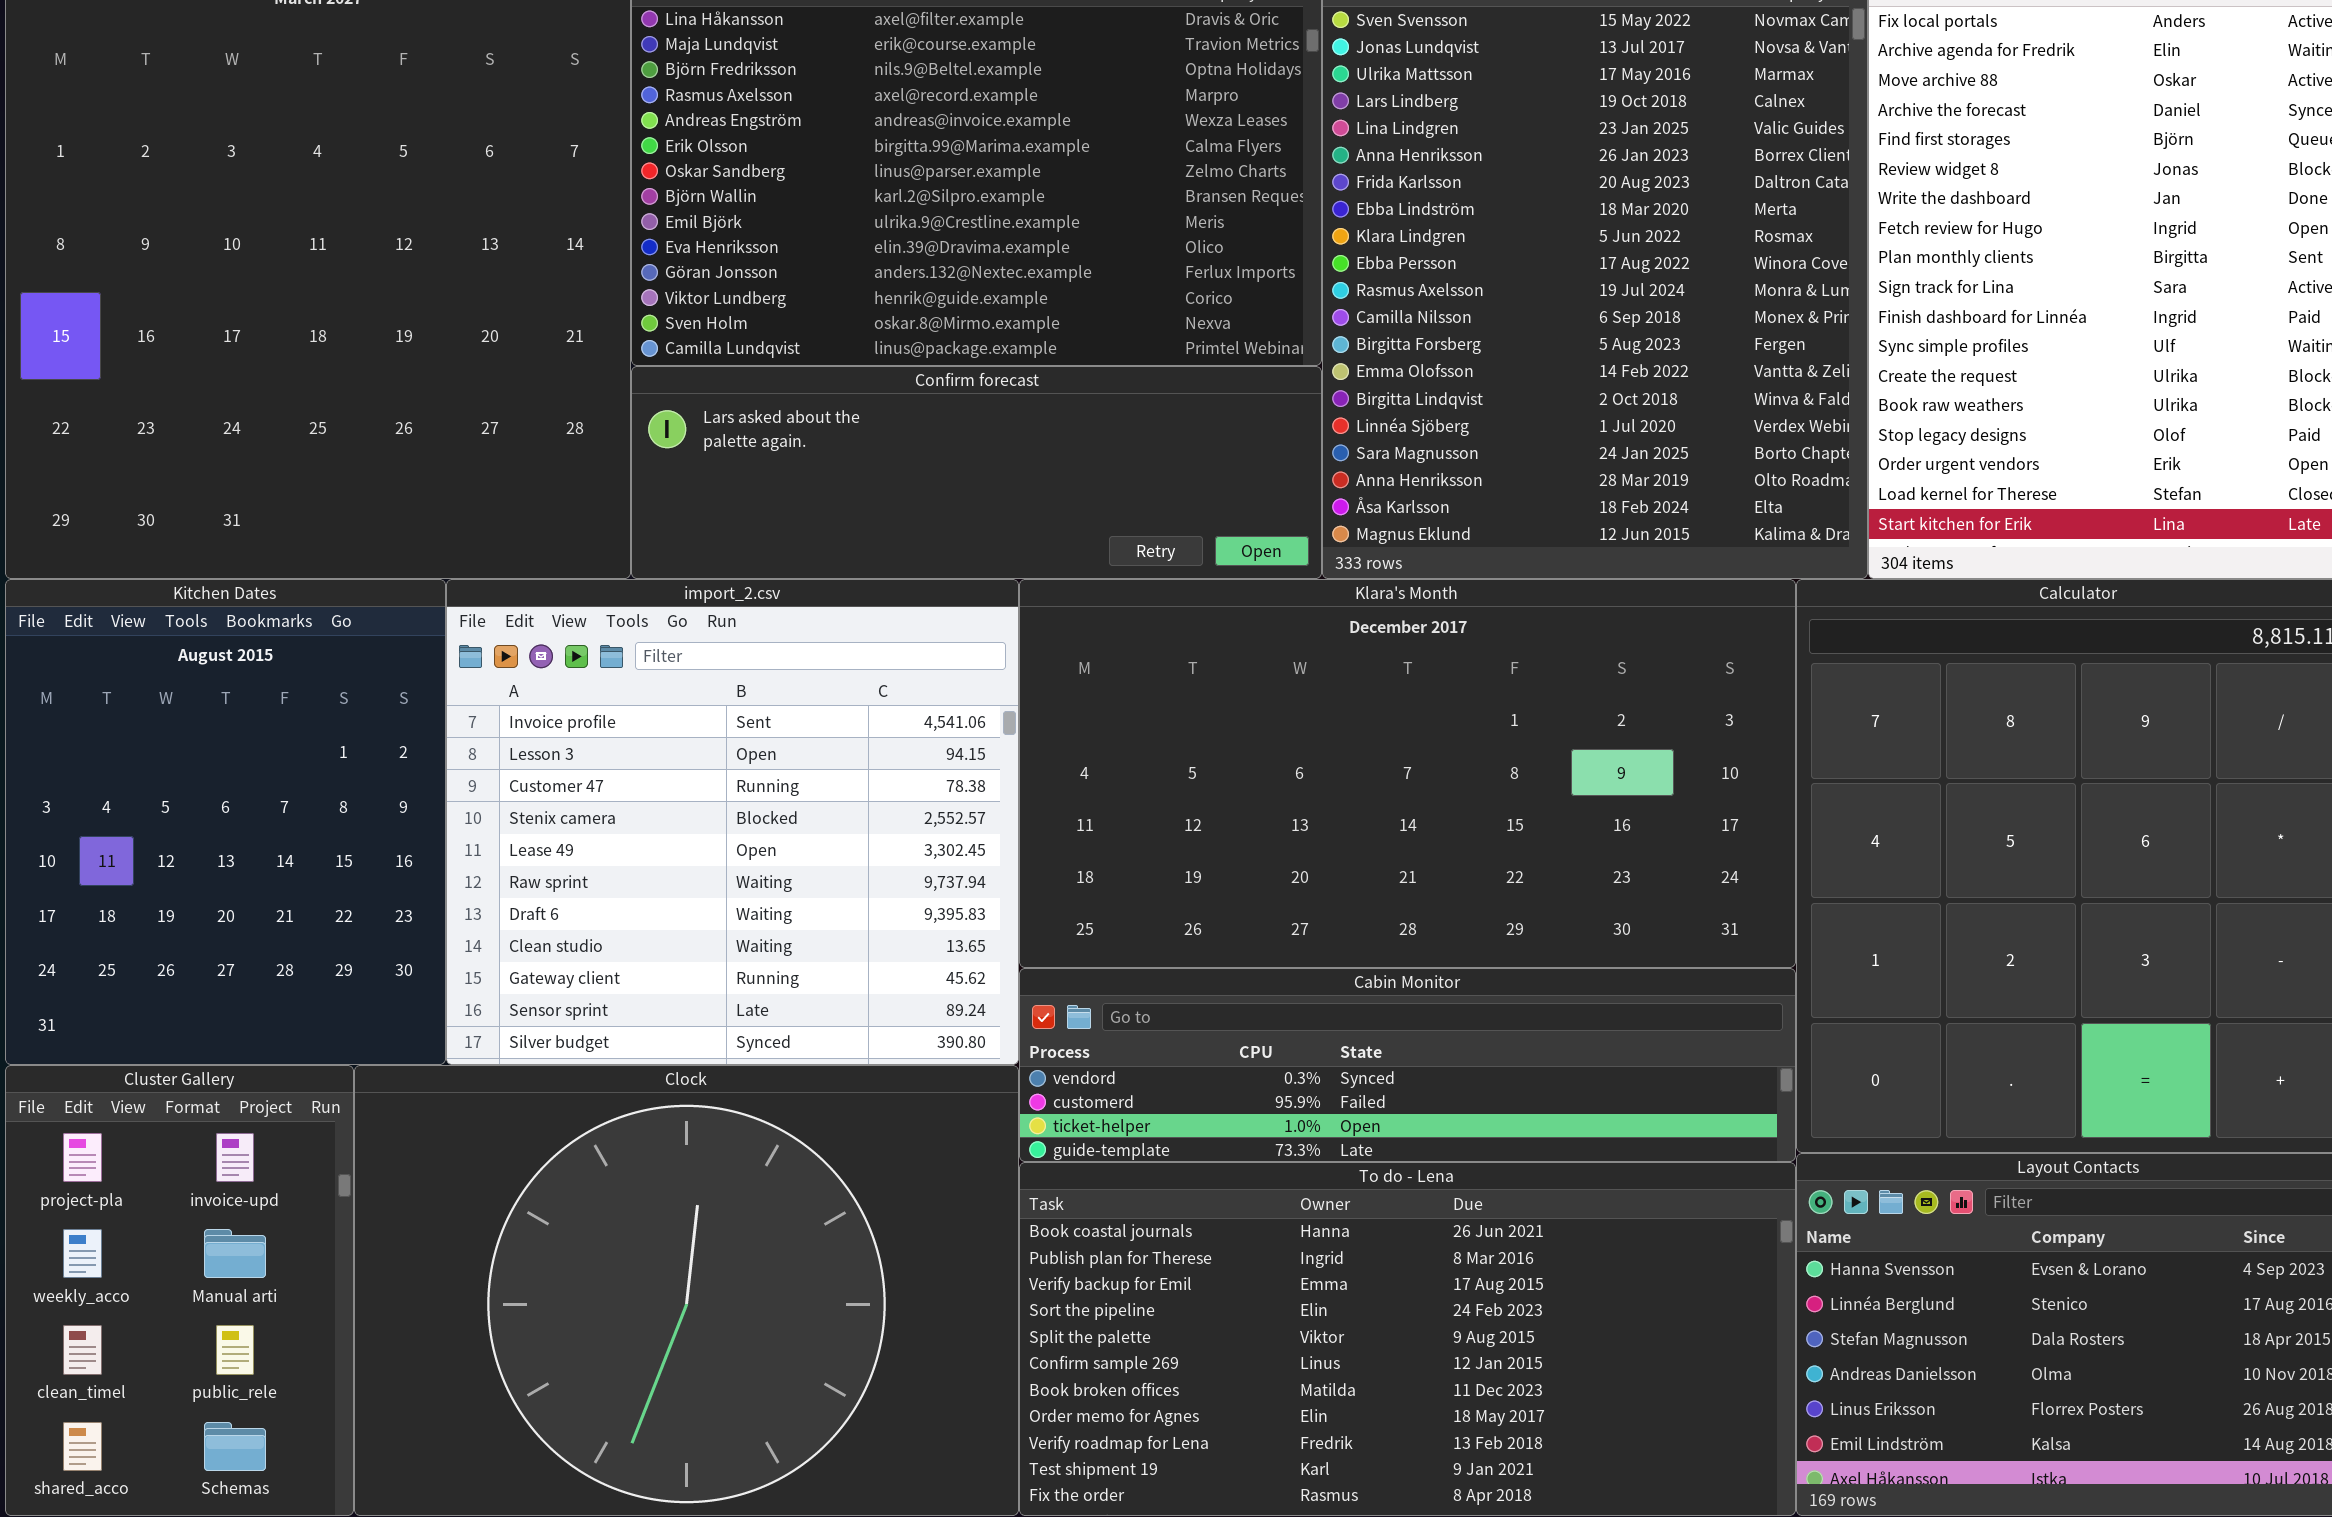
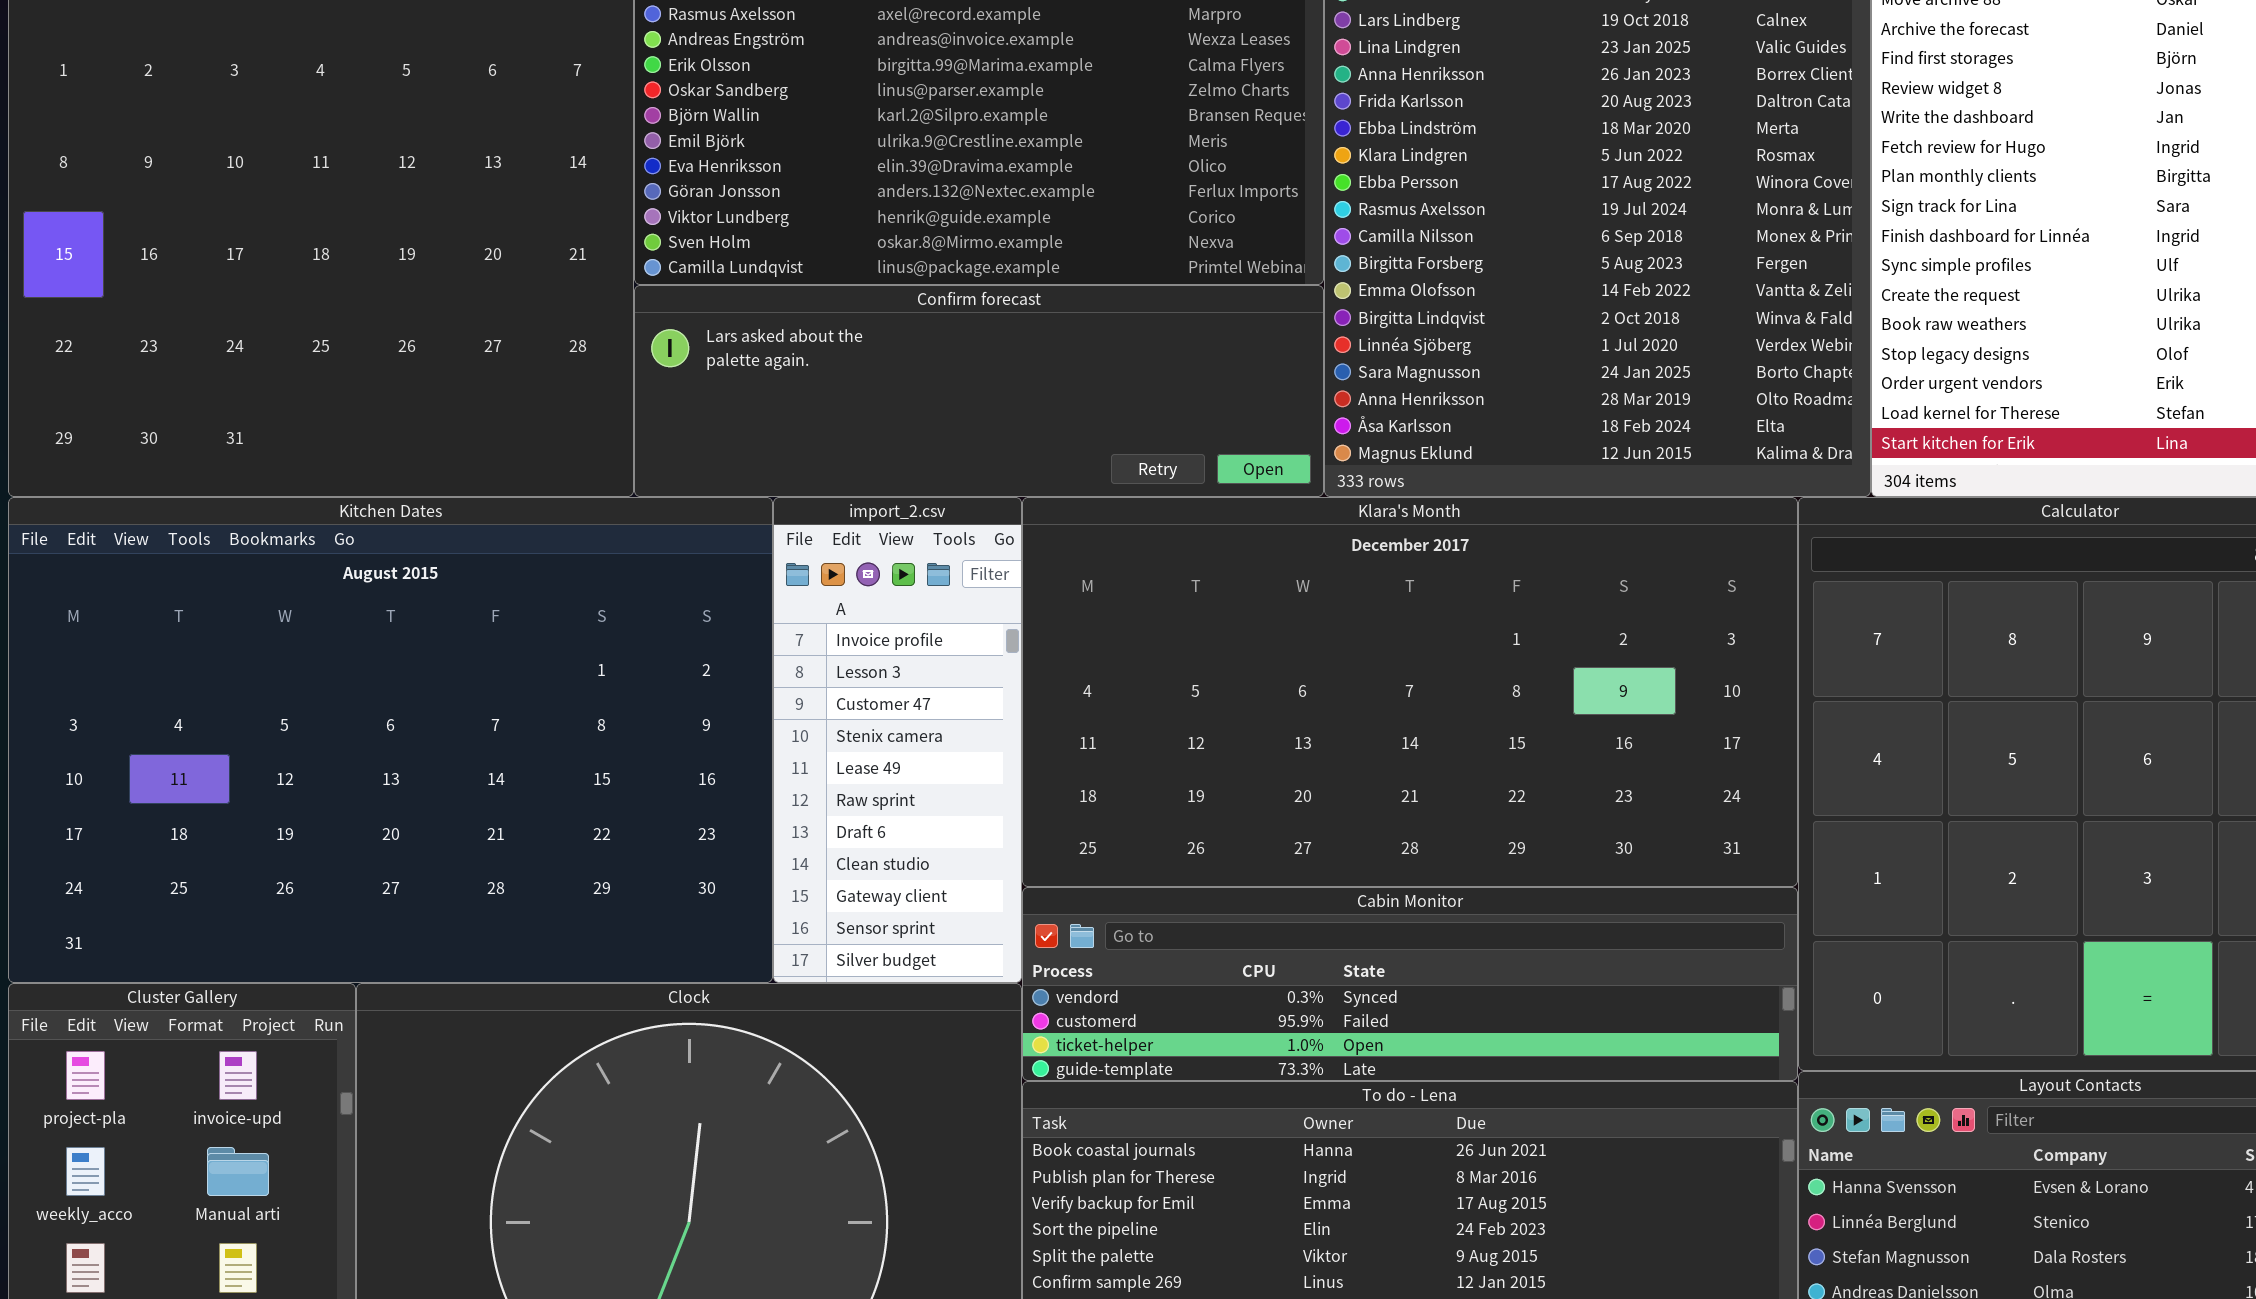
Kitchen Dates: [5,579,446,1065] -> [8,497,773,983], resized
import_2.csv: [446,579,1019,1065] -> [773,497,1022,983], resized

